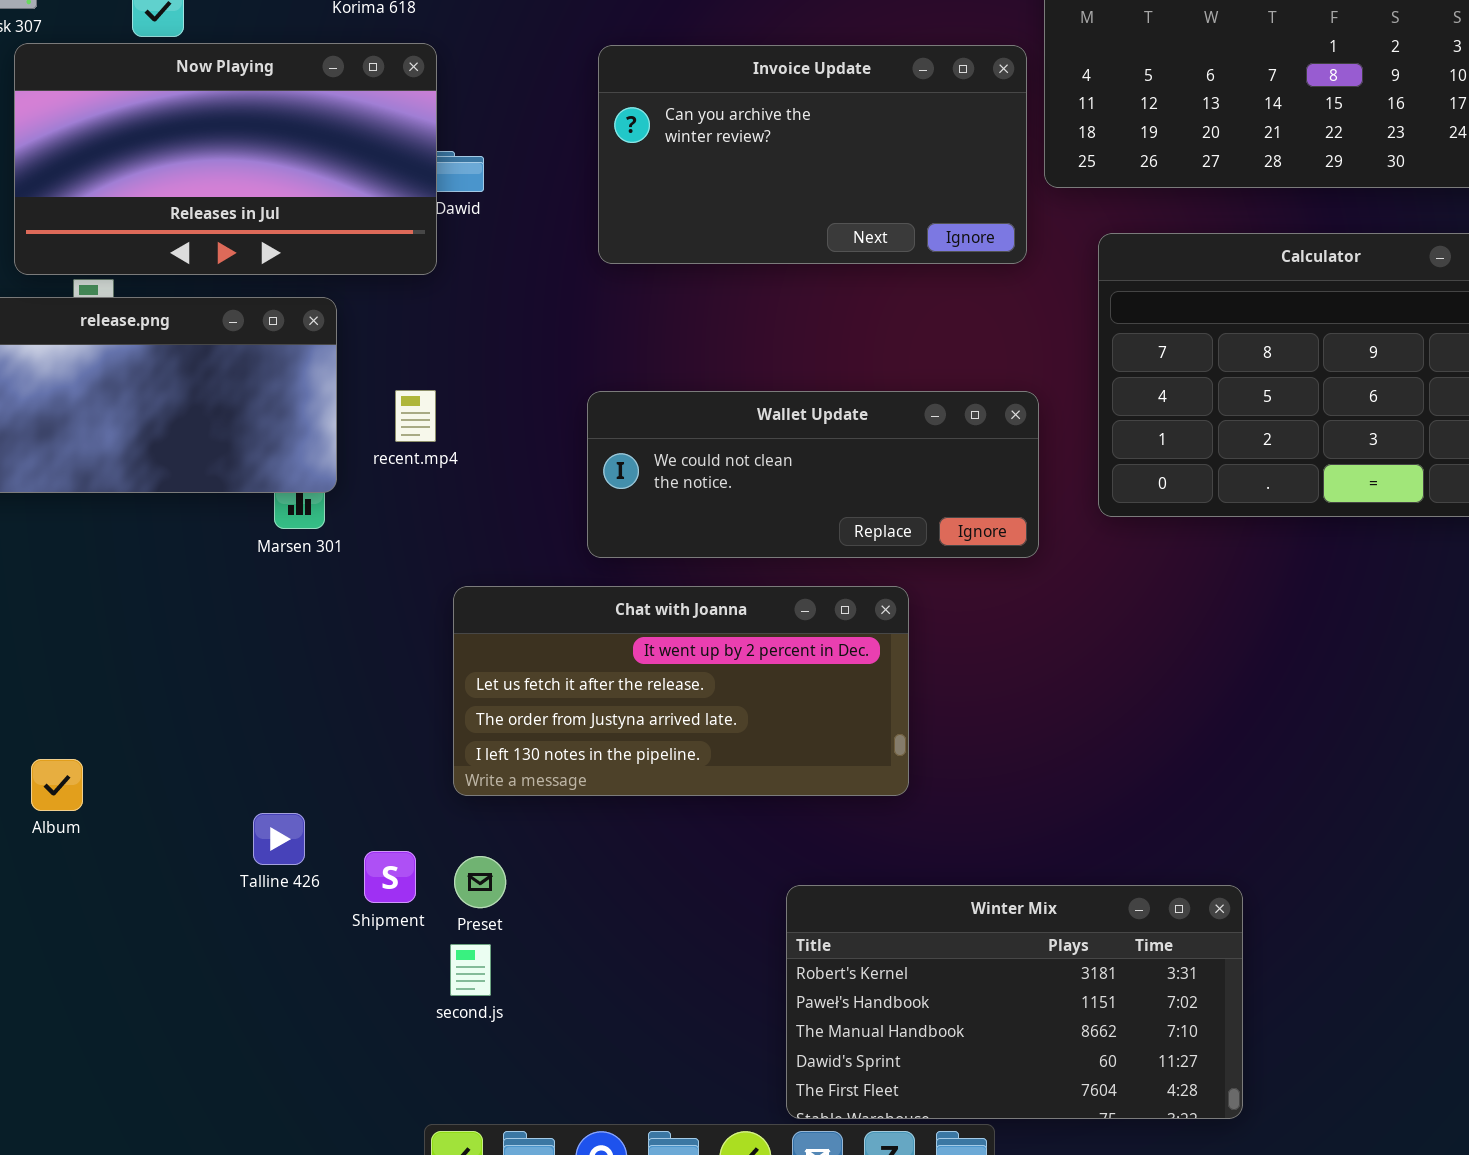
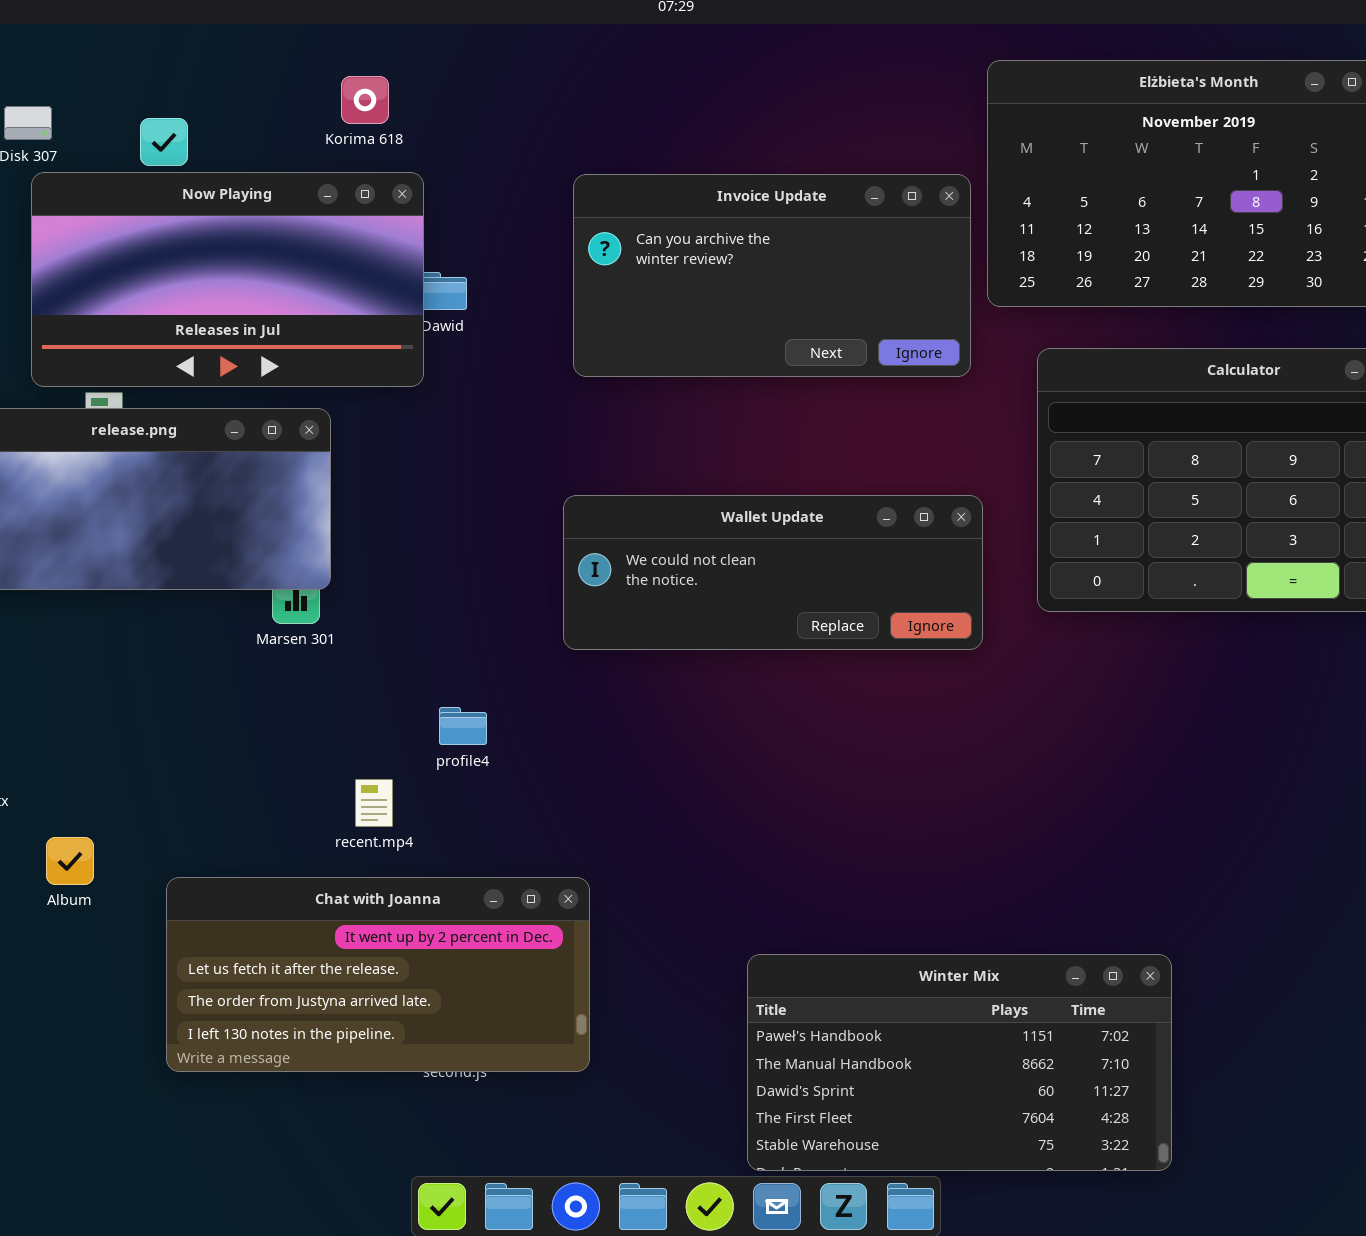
recent.mp4: [395,390,436,442] -> [355,779,393,827], moved
Chat with Joanna: [453,586,909,796] -> [166,877,590,1072], moved
Winter Mix: [786,885,1243,1119] -> [747,954,1172,1171], scrolled down 1 row

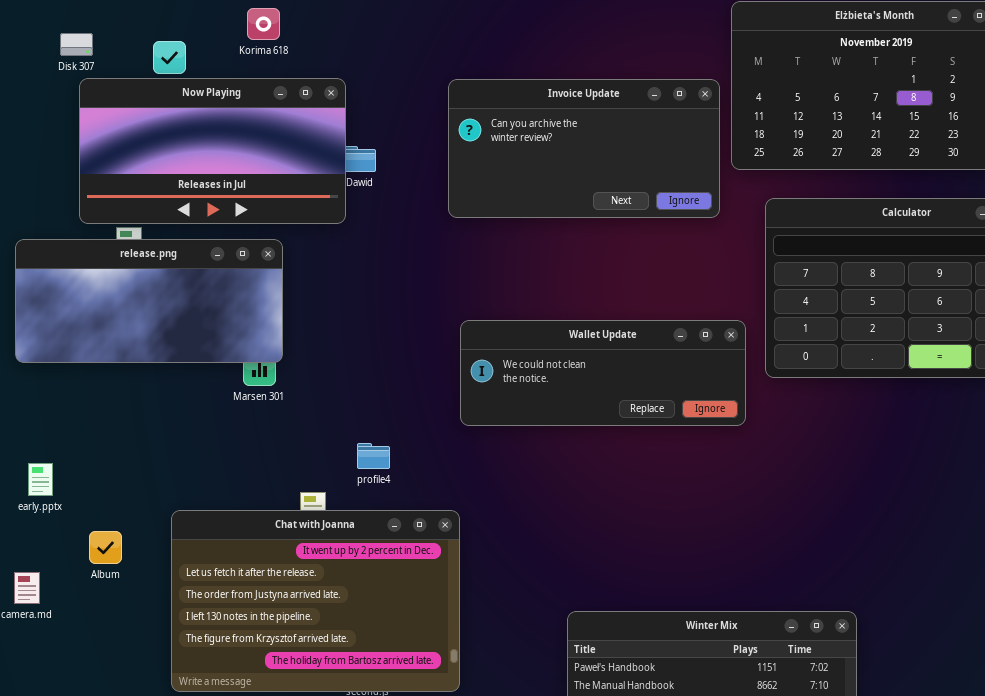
Korima 618: [341,76,389,124] -> [247,8,280,40], moved
Wallet Update: [563,495,983,650] -> [460,320,746,426], moved
Chat with Joanna: [166,877,590,1072] -> [171,510,460,692], resized

